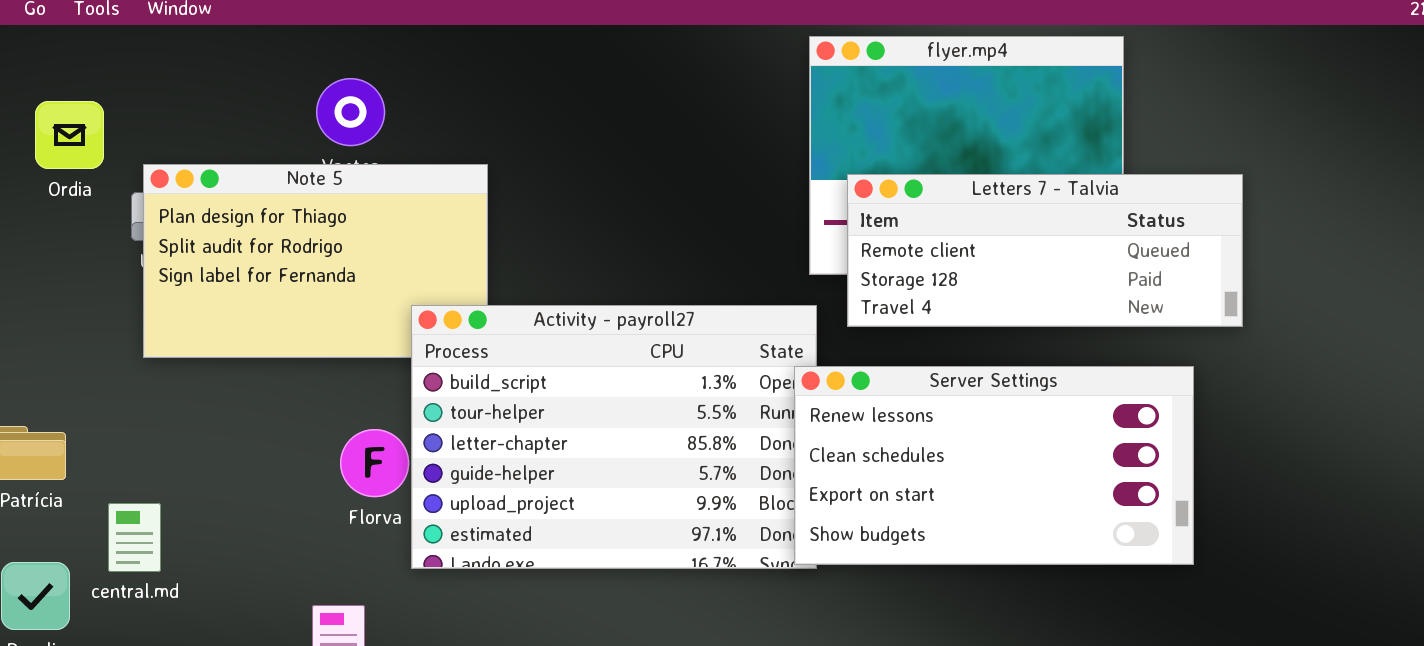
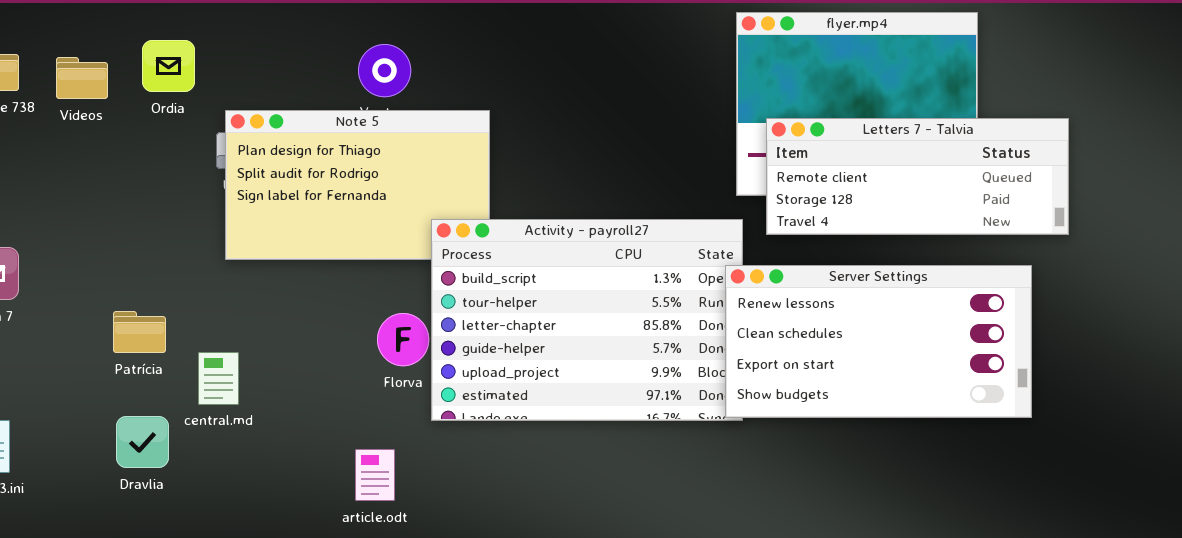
Ordia: [35,101,104,169] -> [142,40,195,92], moved
central.md: [108,503,161,572] -> [198,352,239,405], moved

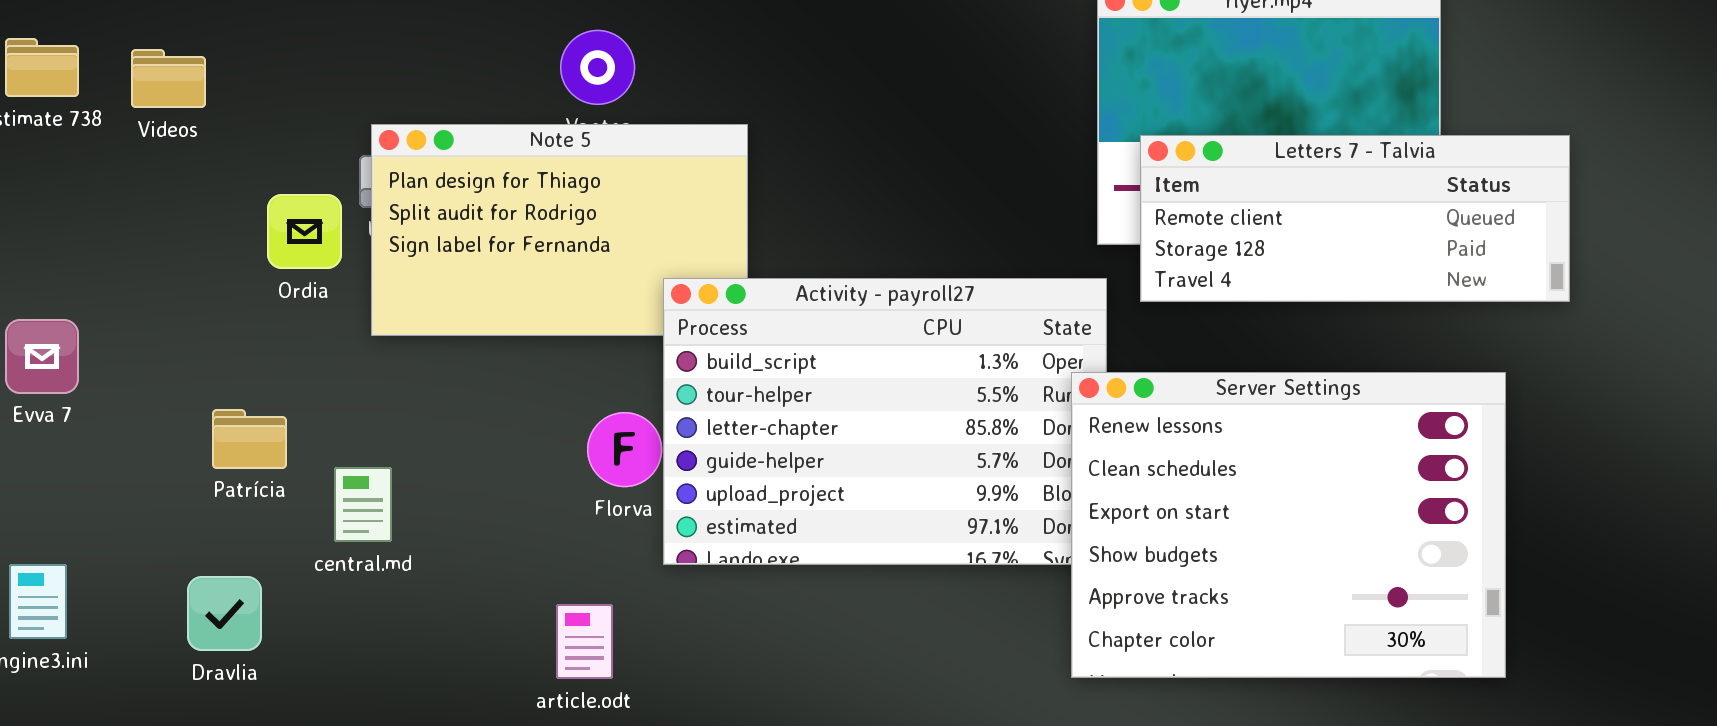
Ordia: [142,40,195,92] -> [267,194,342,269], moved
Server Settings: [725,265,1032,418] -> [1071,372,1506,678], moved, resized
Dravlia: [116,416,169,468] -> [187,576,262,651], moved

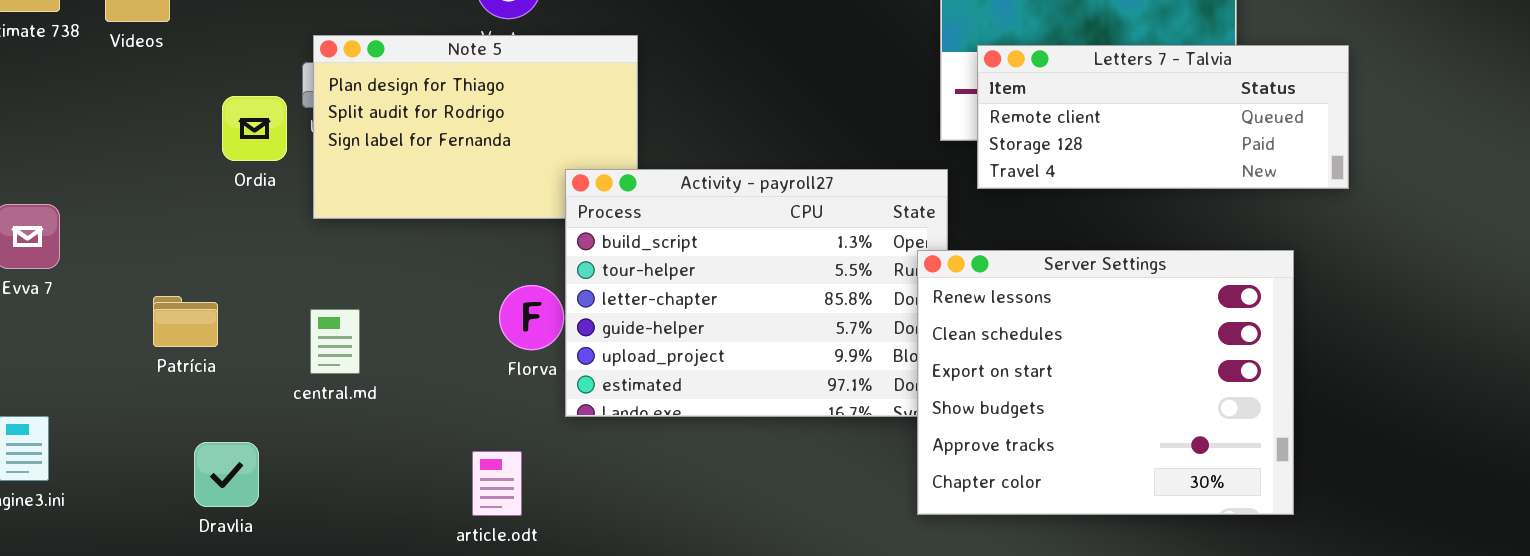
Patrícia: [212,409,287,469] -> [153,296,218,347], moved
central.md: [334,467,392,542] -> [310,309,360,374], moved
Dravlia: [187,576,262,651] -> [194,442,259,507], moved

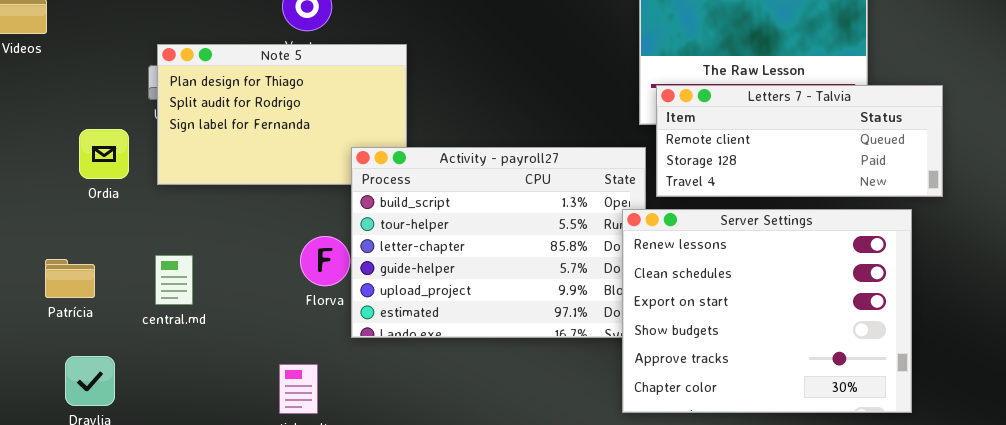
Letters 7 - Talvia: [977,45,1349,189] -> [656,85,943,197], moved
Ordia: [222,96,287,161] -> [79,129,129,179], moved
Patrícia: [153,296,218,347] -> [45,259,95,298], moved

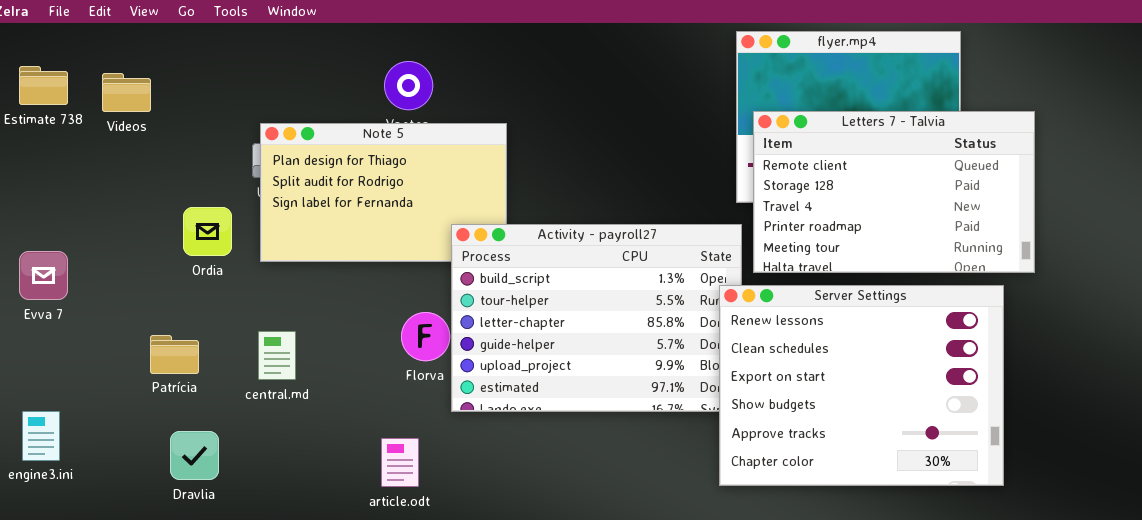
Letters 7 - Talvia: [656,85,943,197] -> [753,111,1035,273], resized

